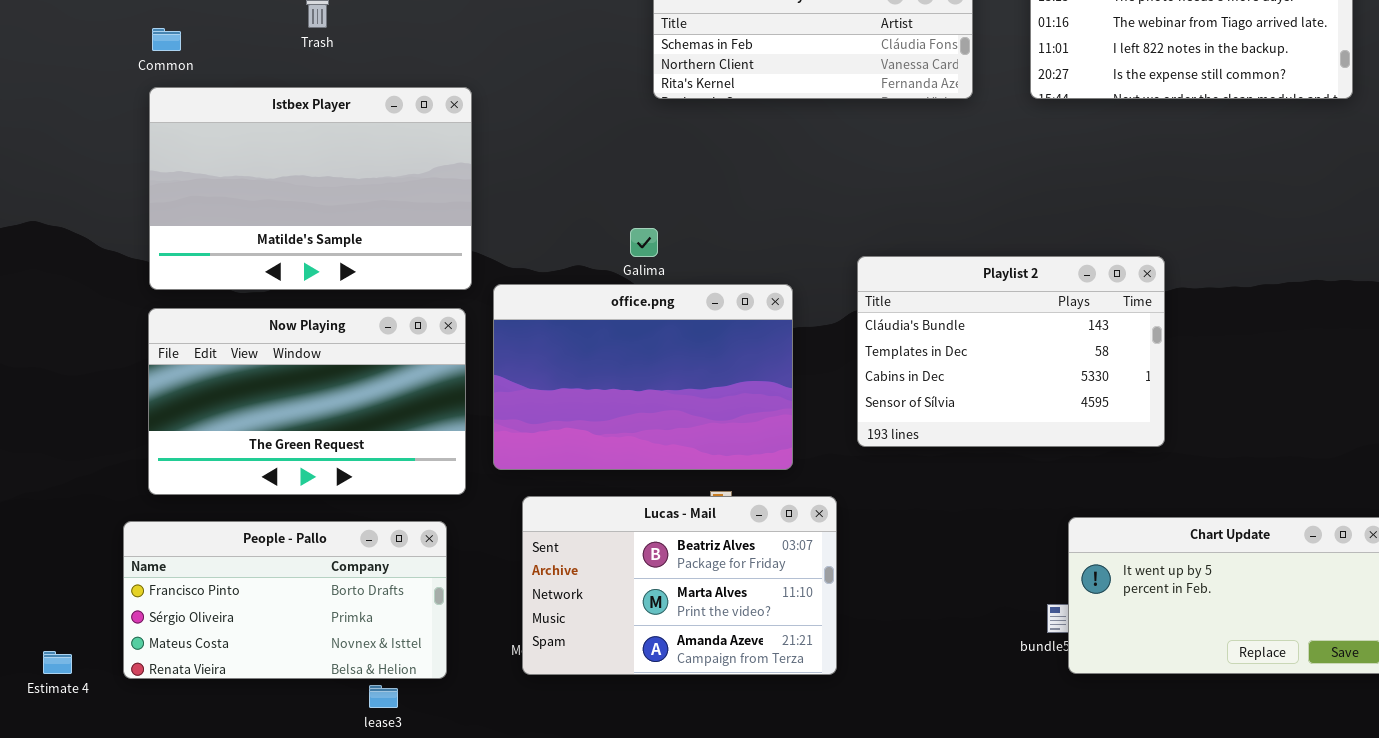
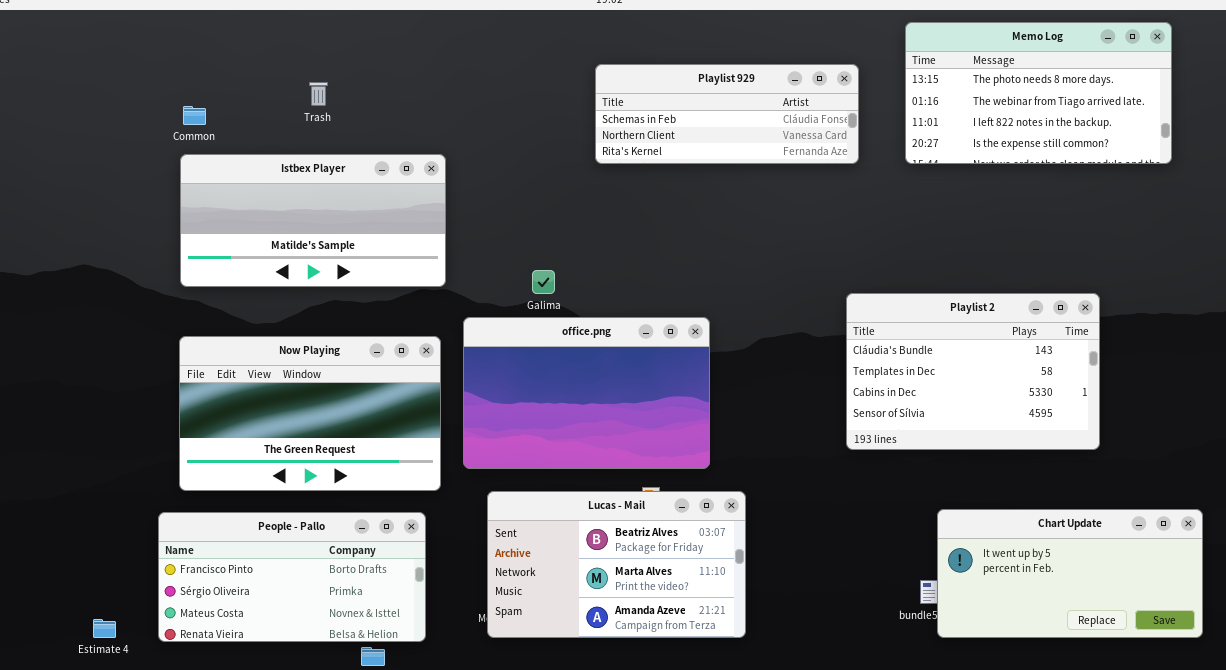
Istbex Player: [149,87,472,290] -> [180,154,446,287], resized
Galima: [630,228,658,257] -> [532,270,555,294], moved
Playlist 2: [857,256,1165,447] -> [846,293,1100,450], moved

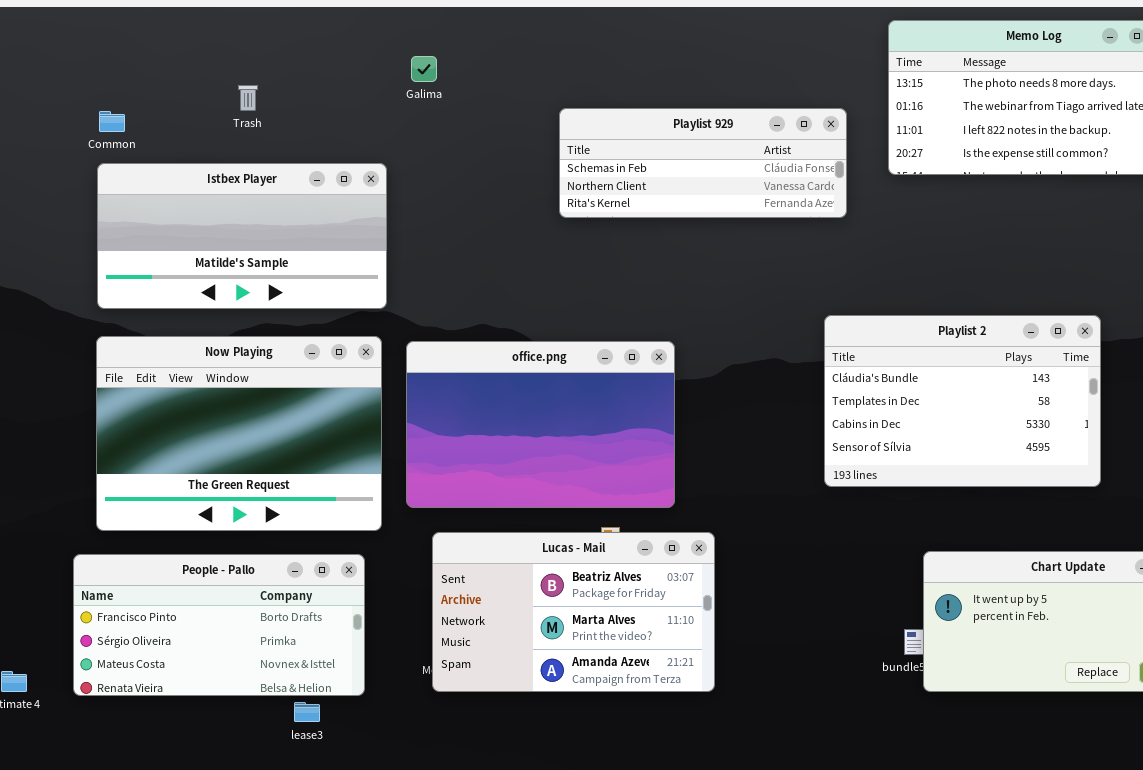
Playlist 929: [595,64,859,164] -> [559,108,847,218], moved
Galima: [532,270,555,294] -> [411,56,437,82], moved
Now Playing: [179,336,441,491] -> [96,336,382,531], resized

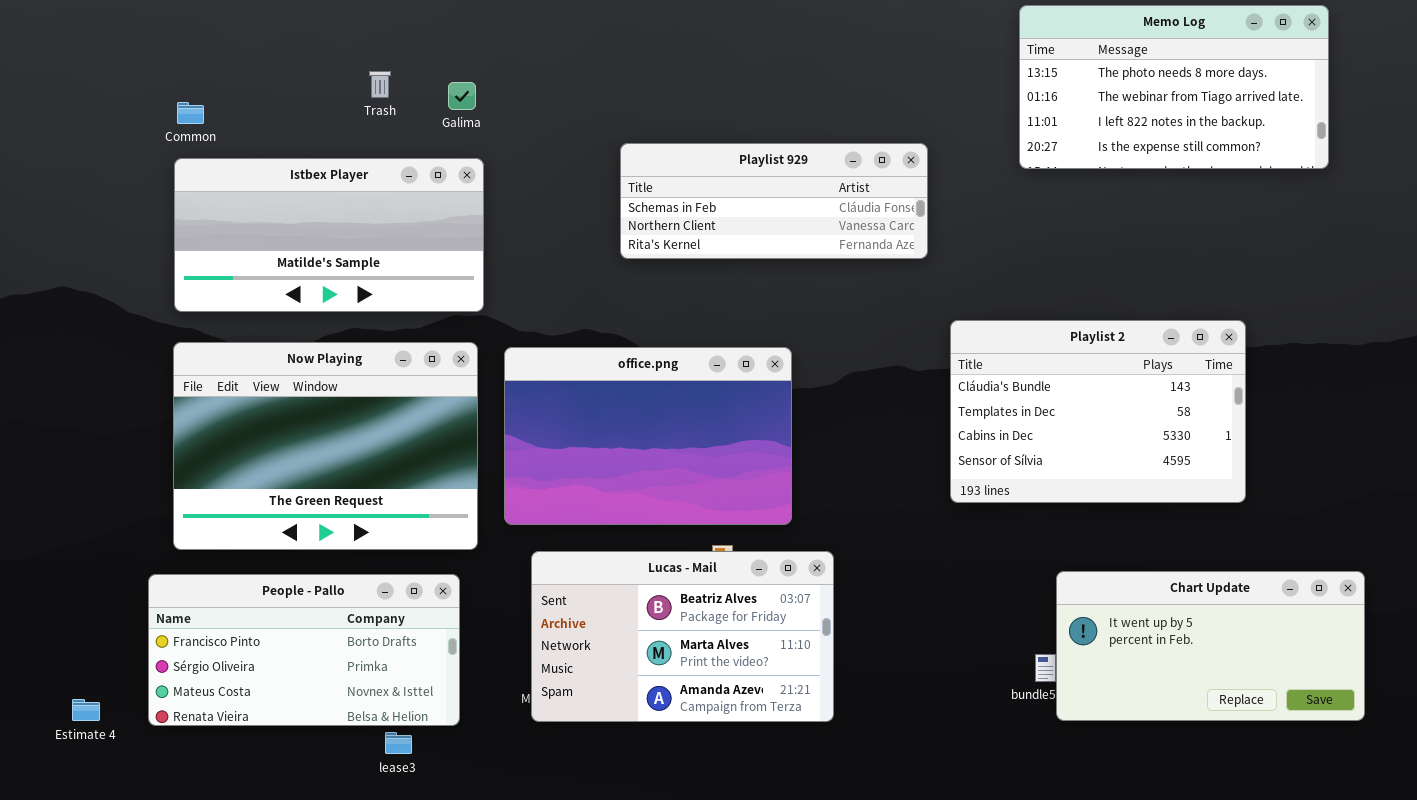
Galima: [411,56,437,82] -> [448,82,476,110], moved
Trash: [238,85,258,111] -> [369,71,391,98], moved
Playlist 929: [559,108,847,218] -> [620,143,928,259], moved

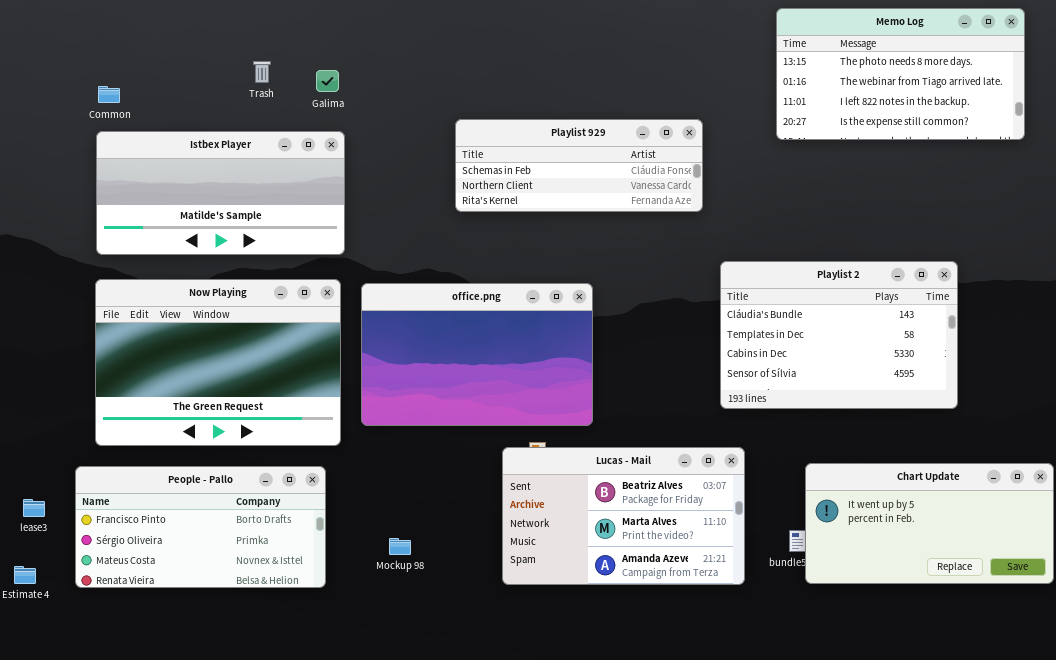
Lucas - Mail: [531,551,834,722] -> [502,447,745,585], moved
lease3: [385,732,412,754] -> [23,499,45,517], moved

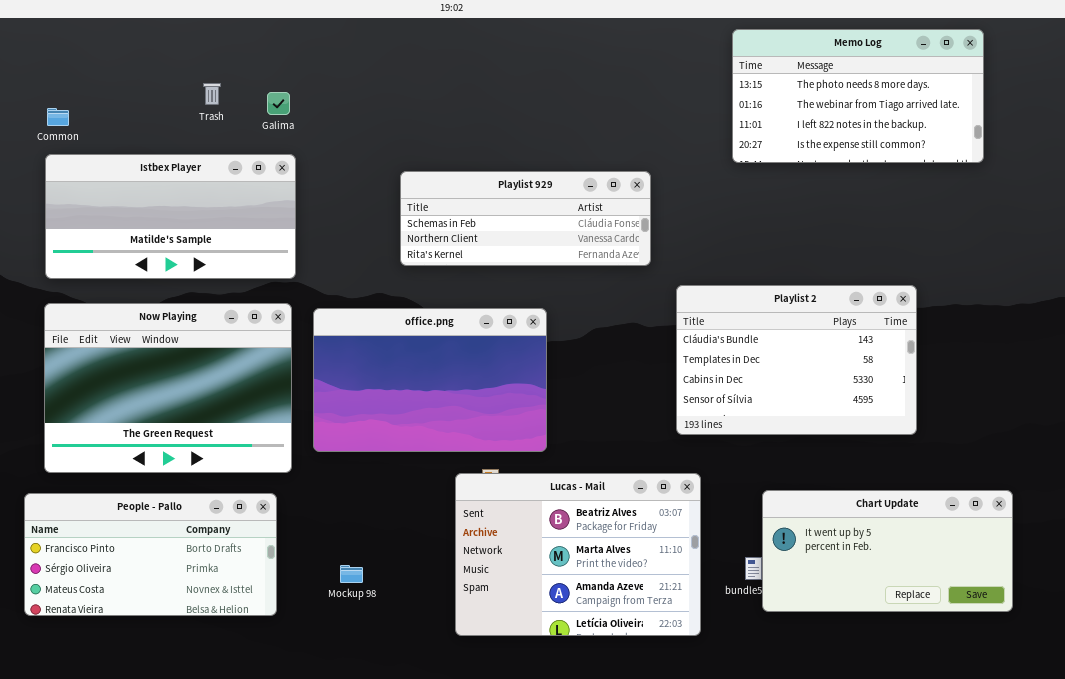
Playlist 929: [455,119,703,212] -> [400,171,651,266], moved
Lucas - Mail: [502,447,745,585] -> [455,473,701,636], resized

